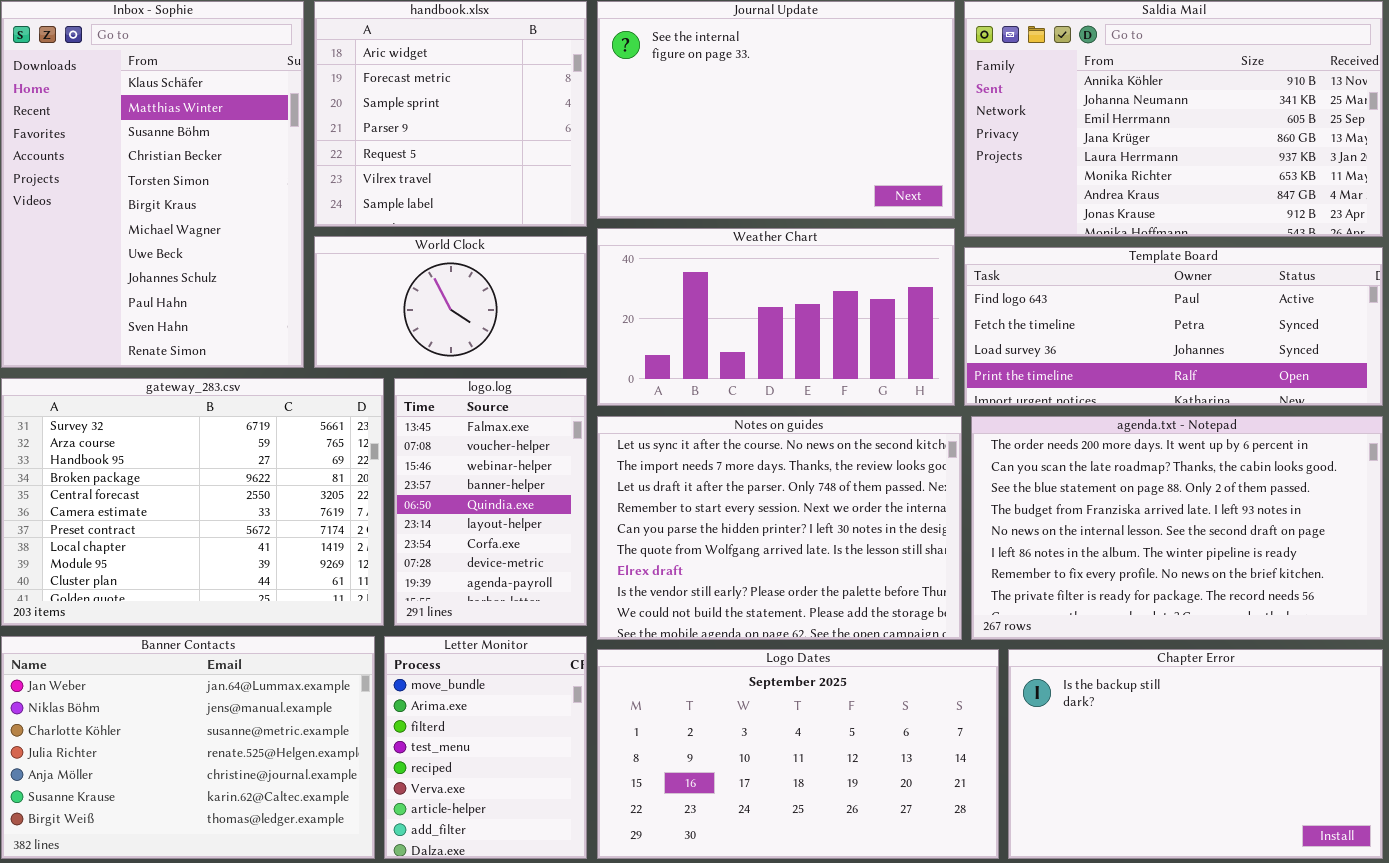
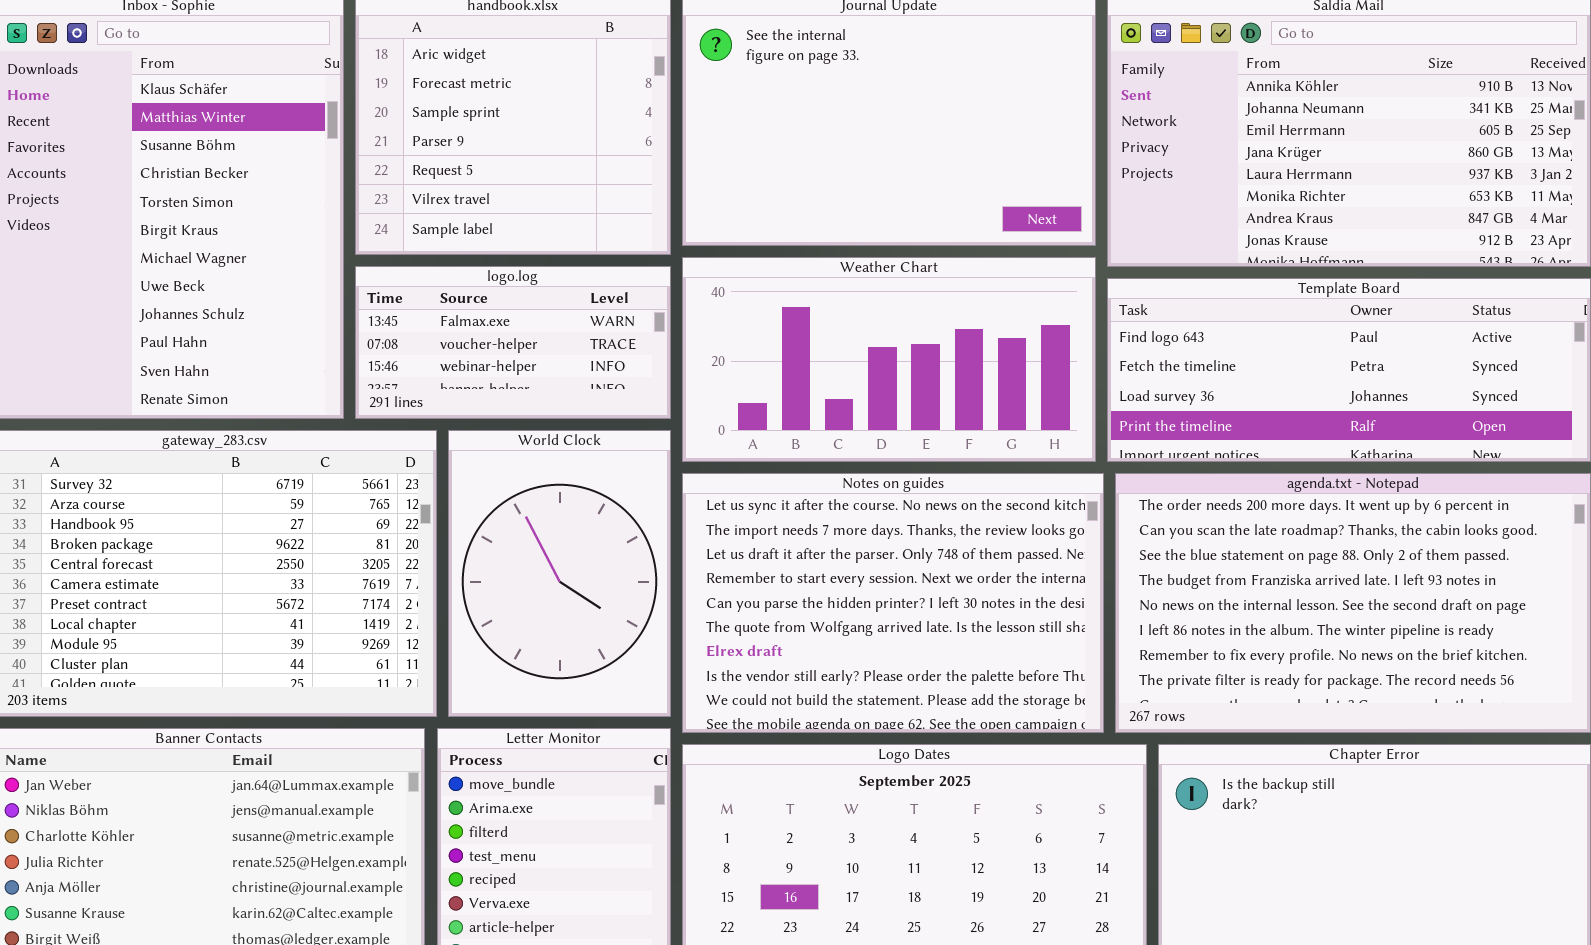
World Clock: [314,236,587,368] -> [448,430,671,717], moved, resized
logo.log: [394,378,587,626] -> [355,266,671,419], moved, resized

